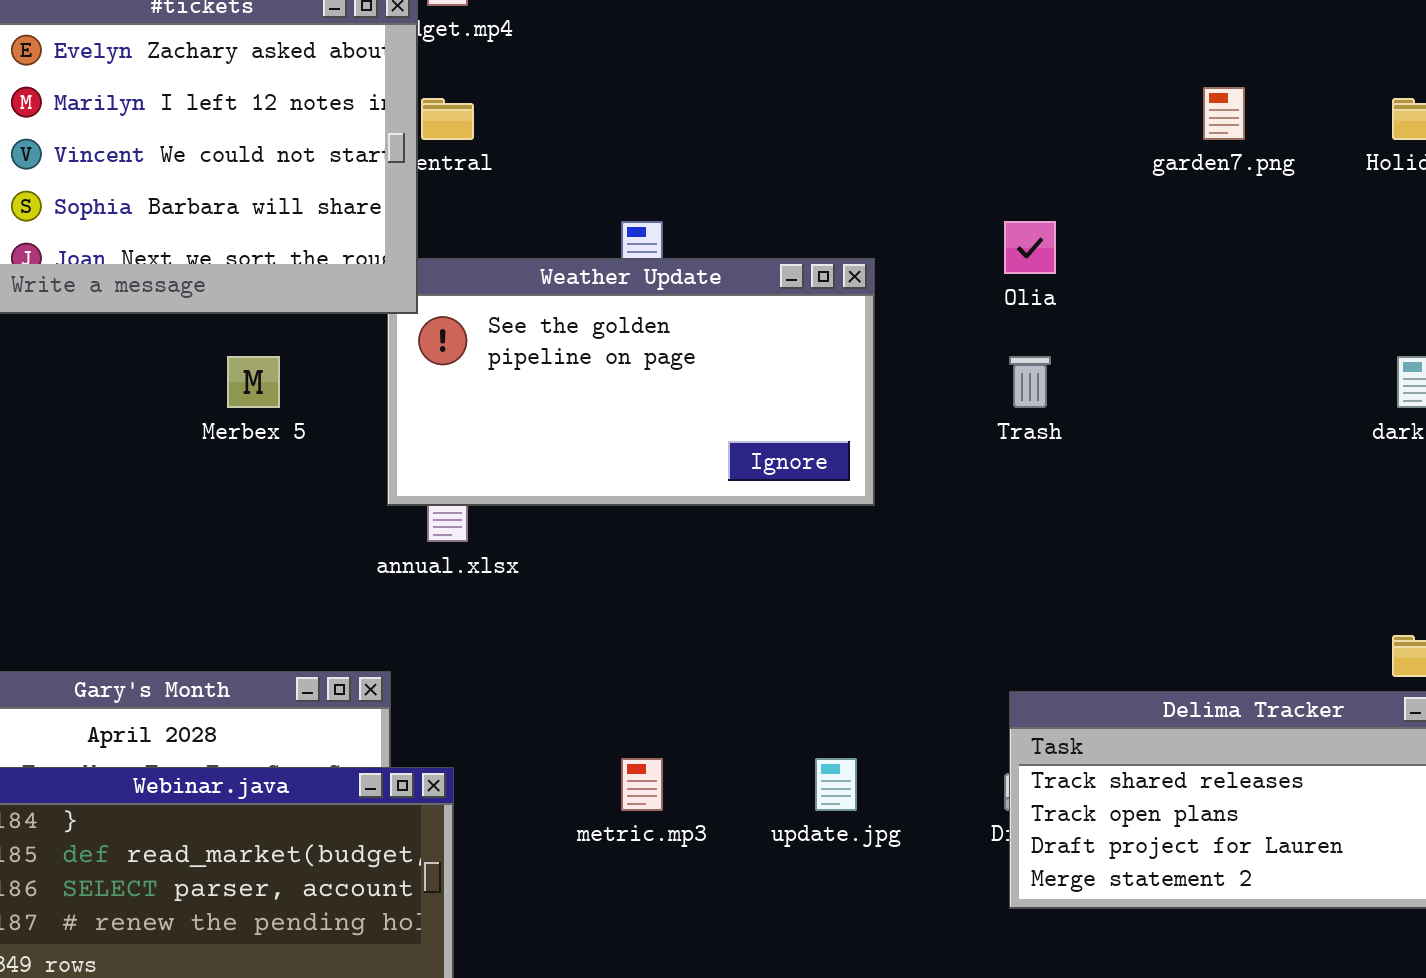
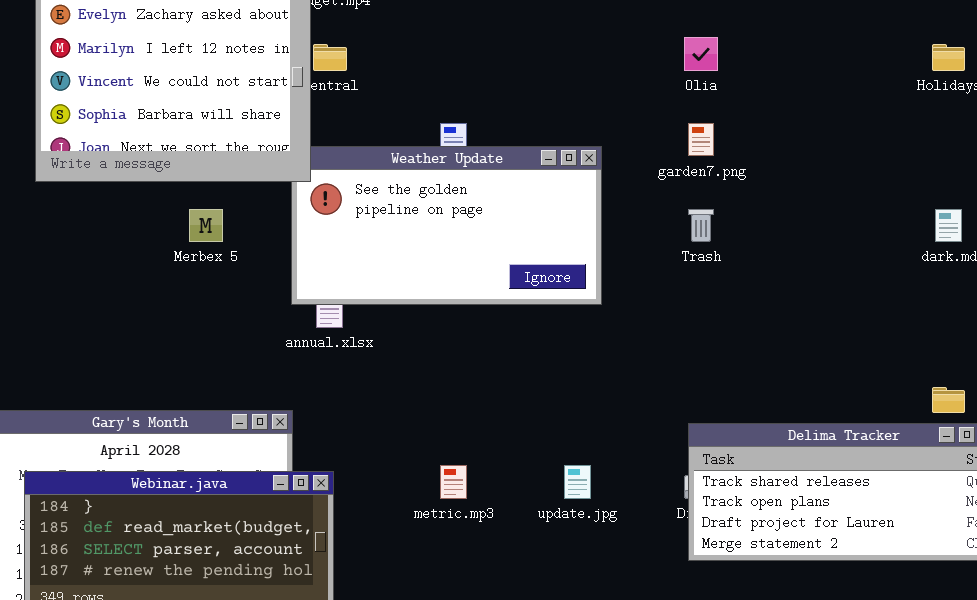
garden7.png: [1203,87,1245,140] -> [688,123,714,156], moved
Olia: [1004,221,1056,274] -> [684,37,718,71], moved

